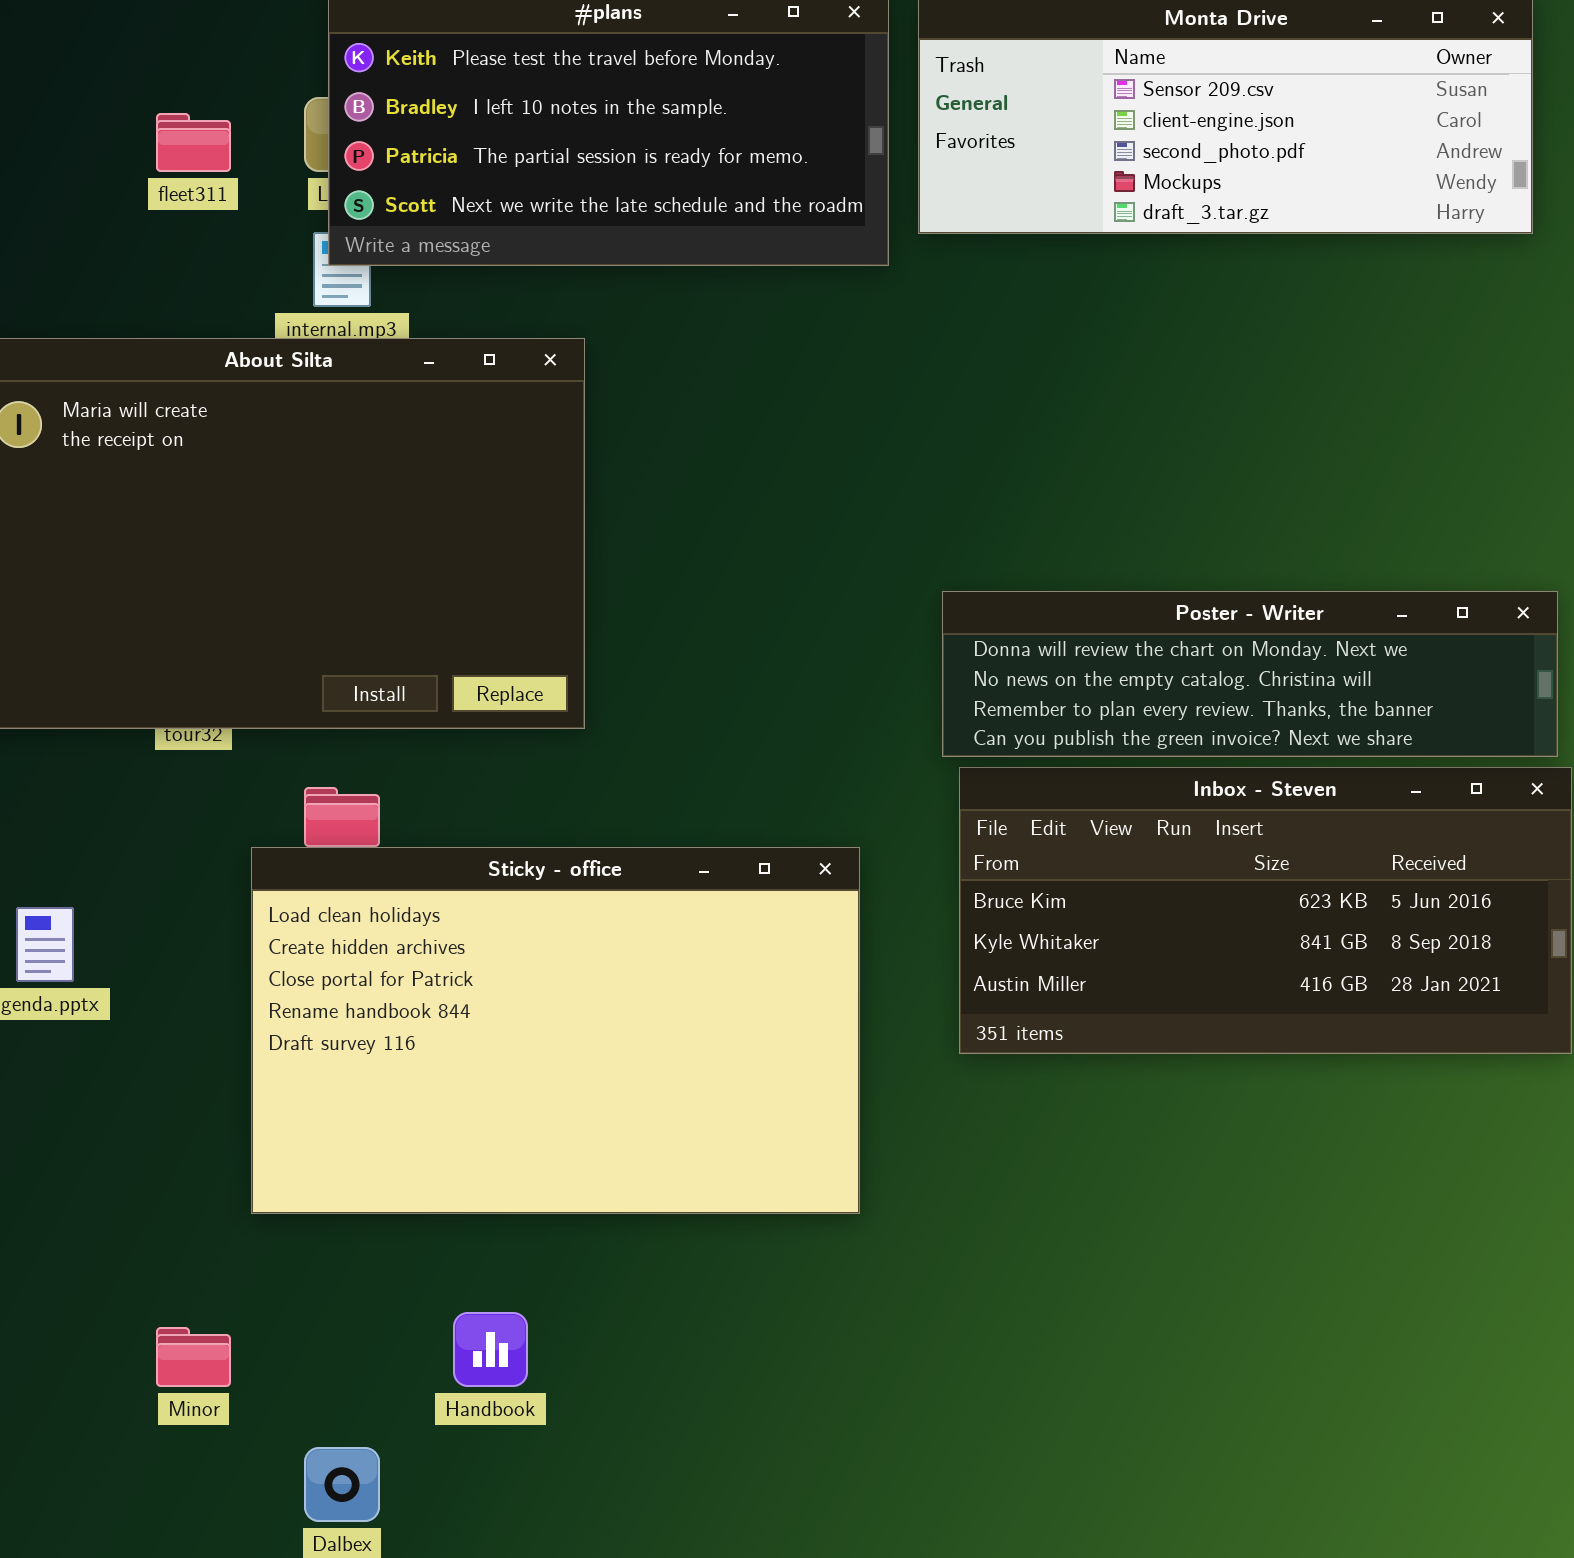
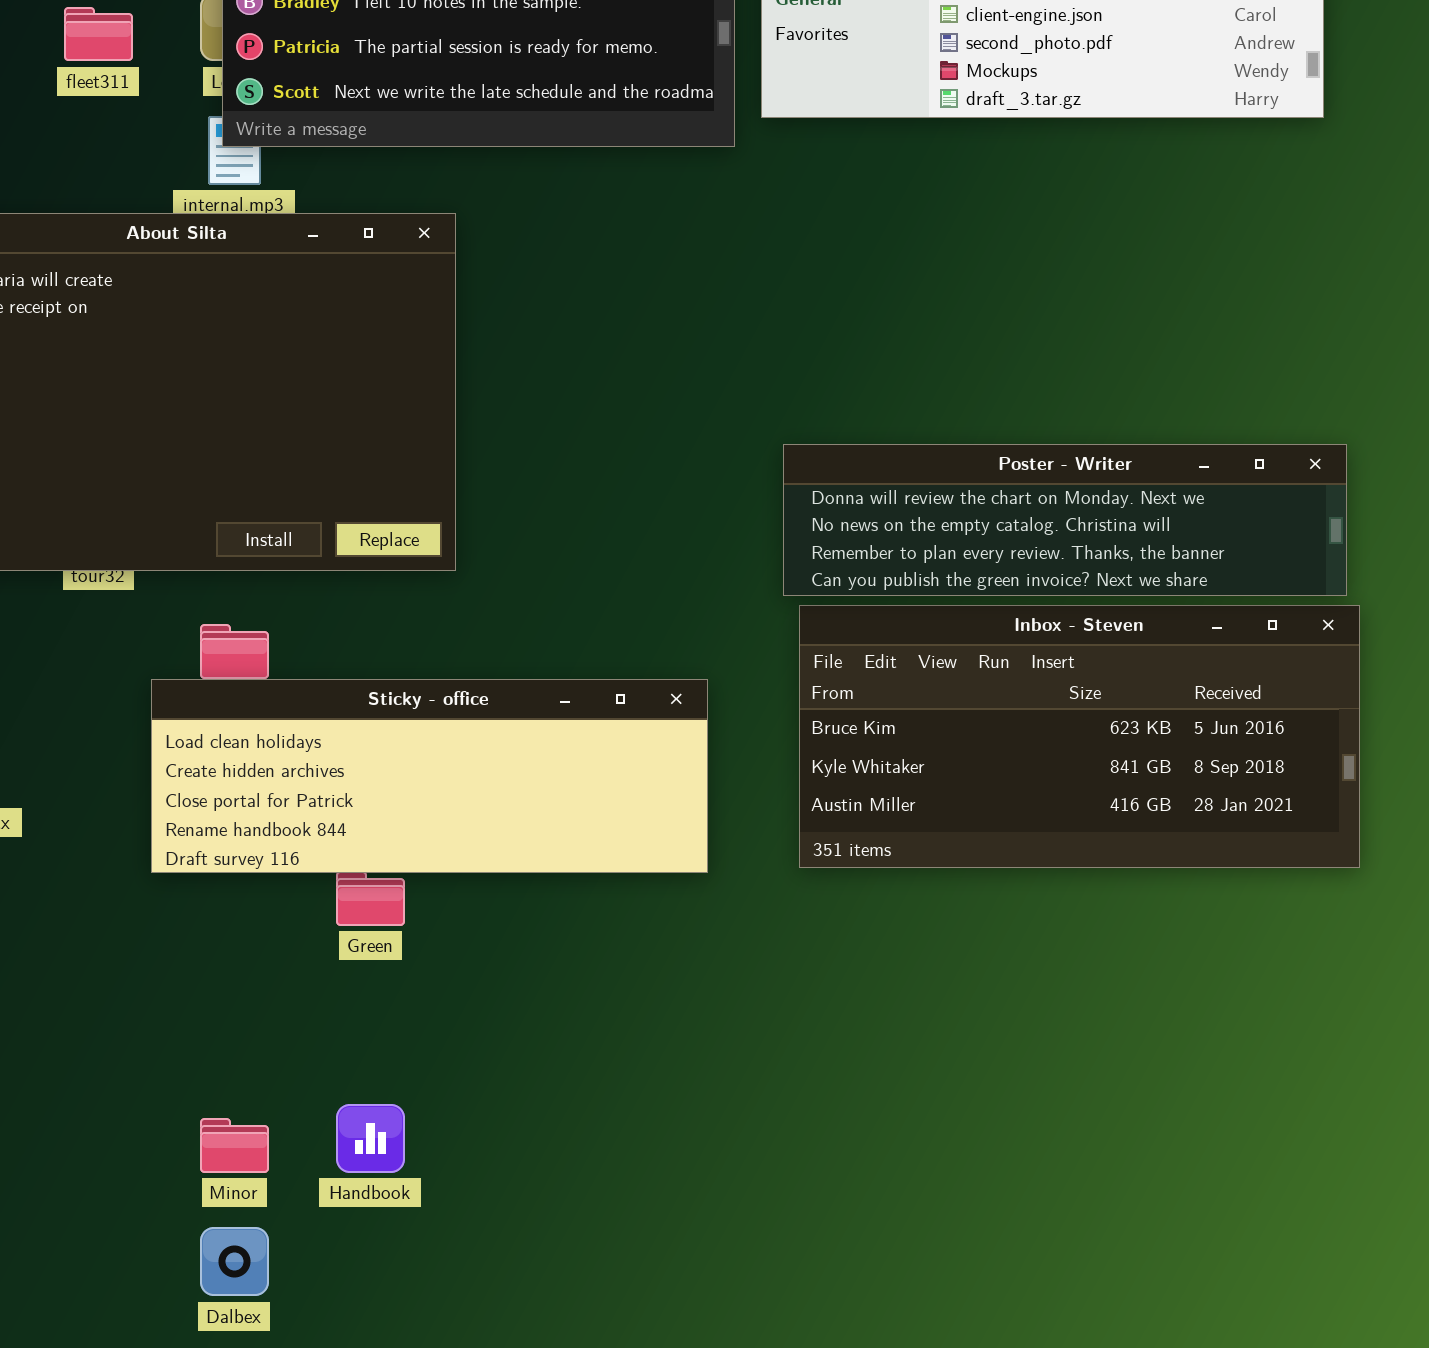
Sticky - office: [251,847,860,1214] -> [151,679,708,873], resized
Minor: [156,1327,231,1387] -> [200,1118,269,1173], moved

